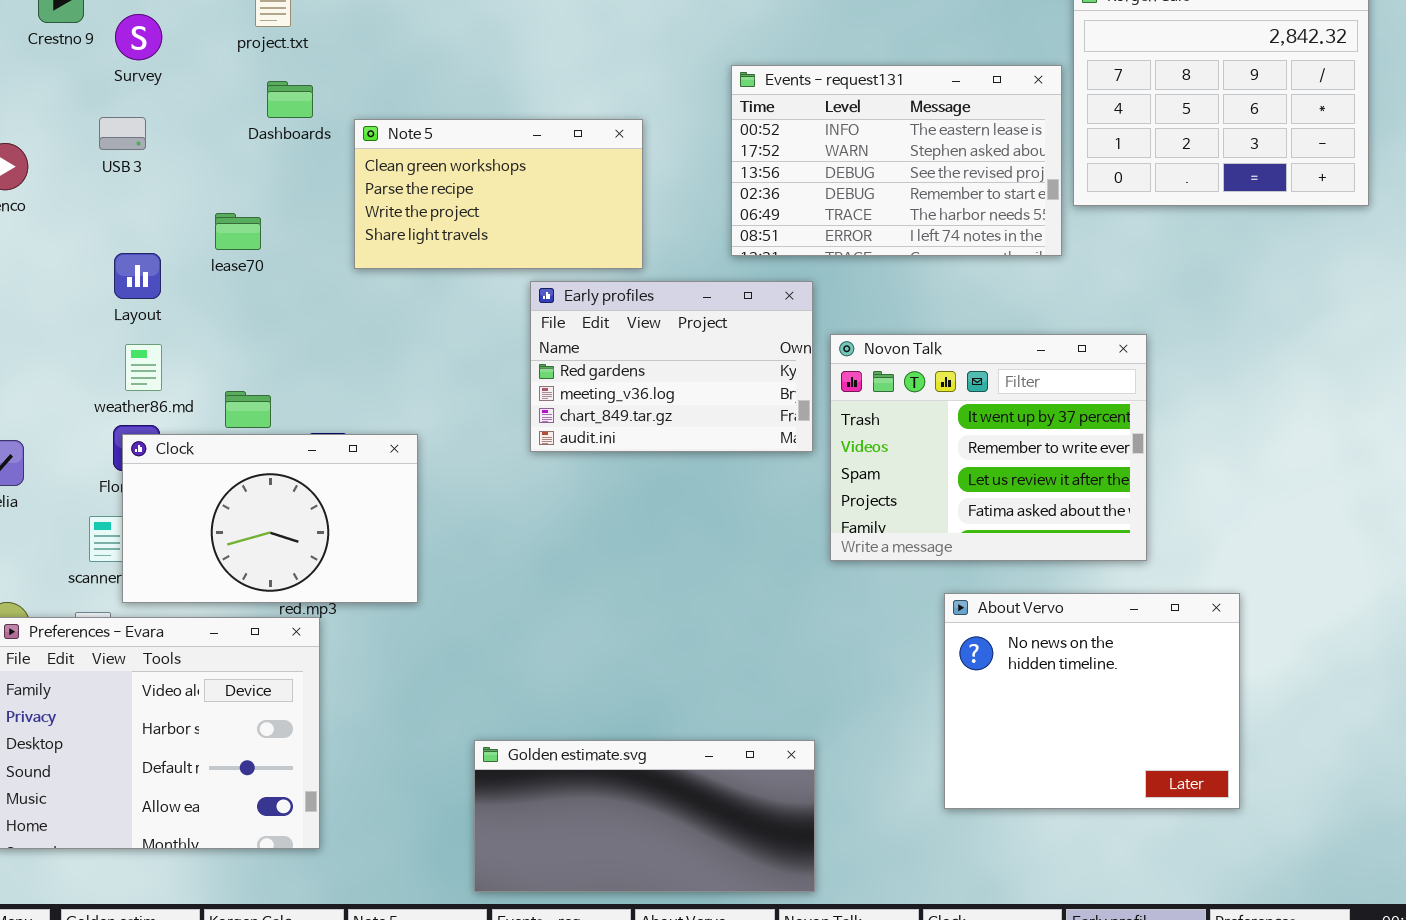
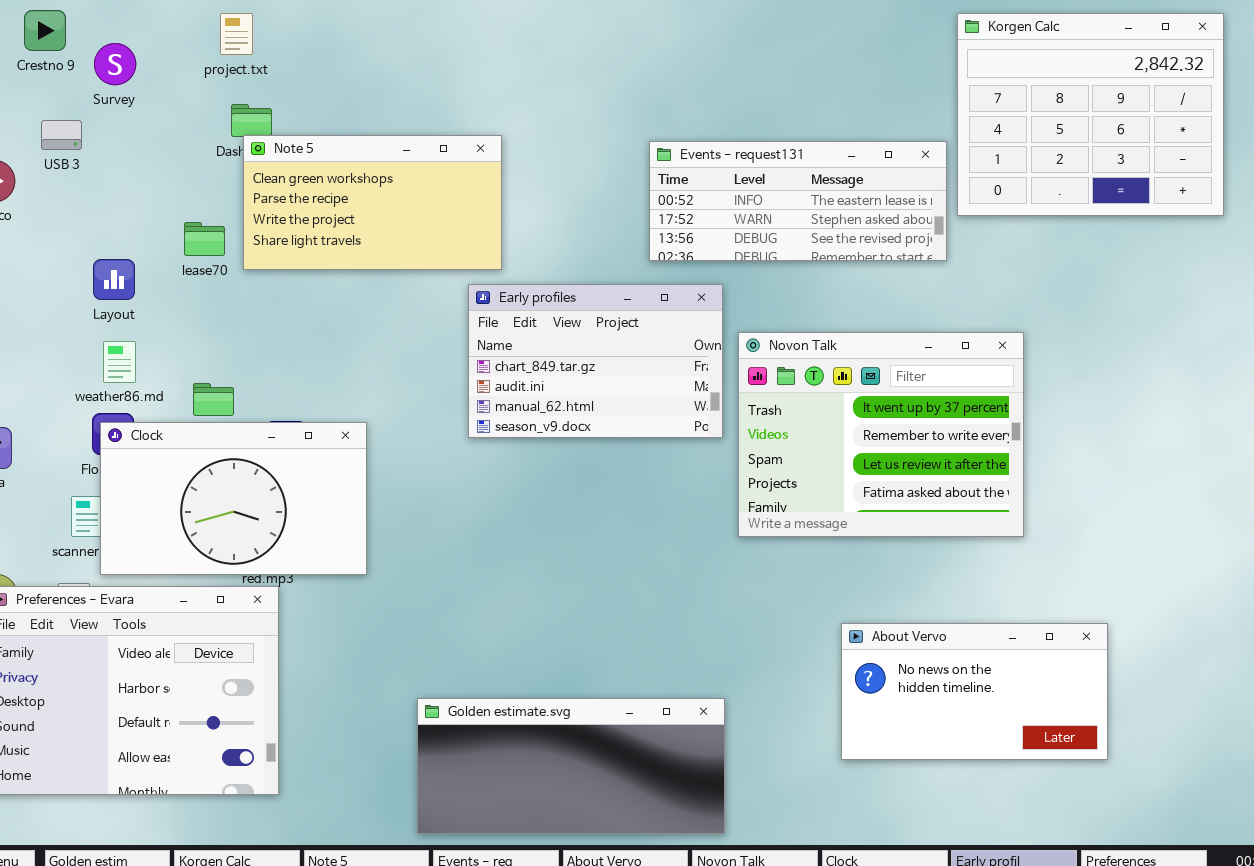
Events - request131: [731,65,1062,256] -> [649,141,947,261], resized
USB 3: [99,117,146,150] -> [41,120,82,150], moved
Note 5: [354,119,643,269] -> [243,135,502,270], moved
Early profiles: [530,281,813,452] -> [468,284,723,438], scrolled down 2 rows
About Vervo: [944,593,1240,809] -> [841,623,1108,760], resized

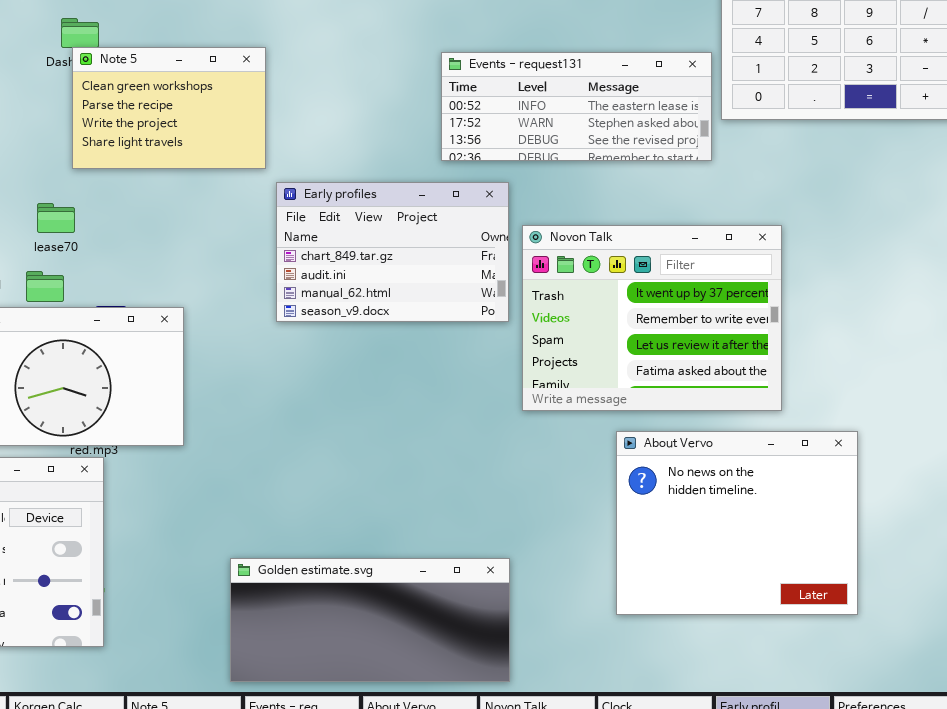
Note 5: [243,135,502,270] -> [72,47,266,169], resized
lease70: [184,222,225,256] -> [37,203,75,233], moved
About Vervo: [841,623,1108,760] -> [616,431,858,615], resized

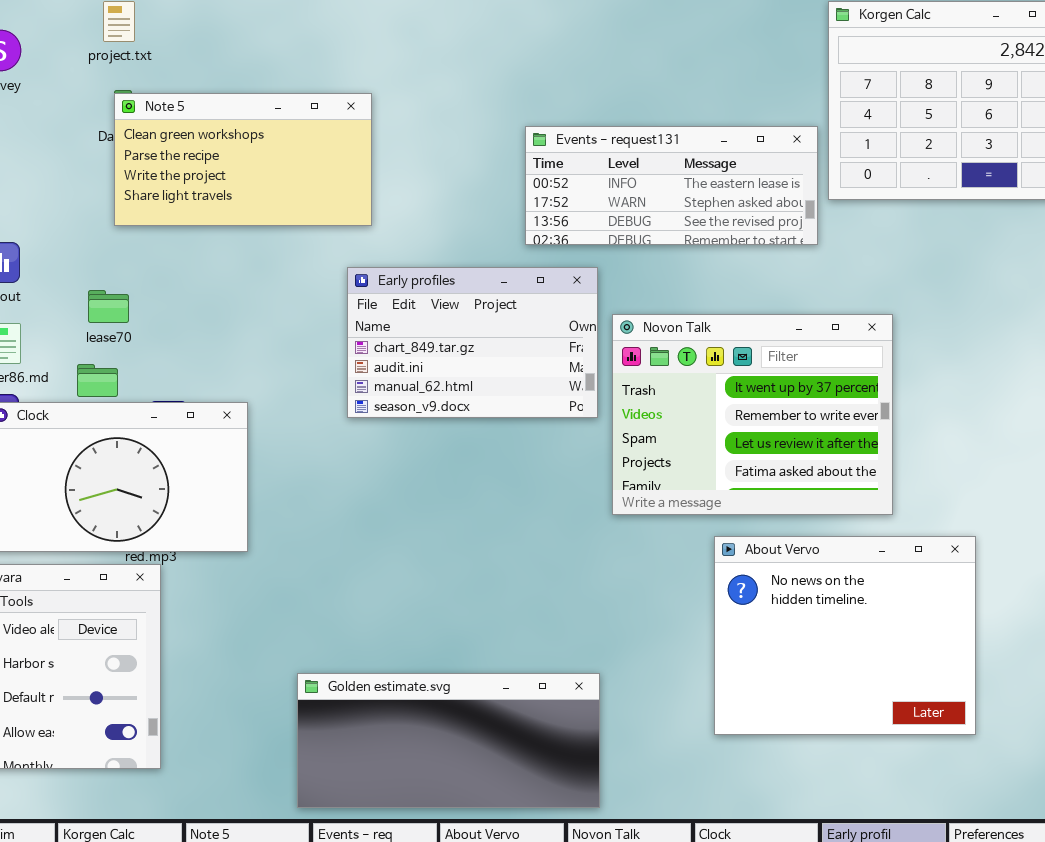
Note 5: [72,47,266,169] -> [114,93,372,226], moved, resized

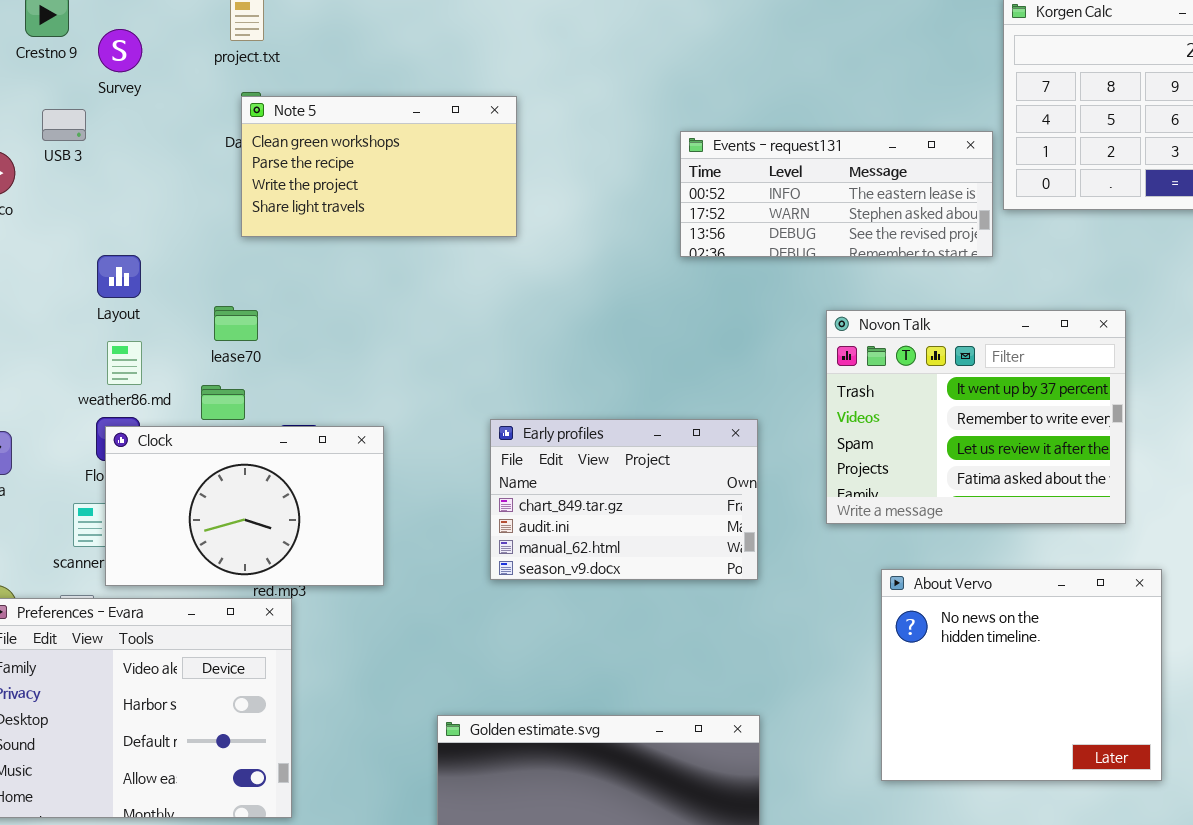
Early profiles: [347,267,598,418] -> [490,419,758,580], moved
Novon Talk: [612,314,893,515] -> [826,310,1126,524], moved

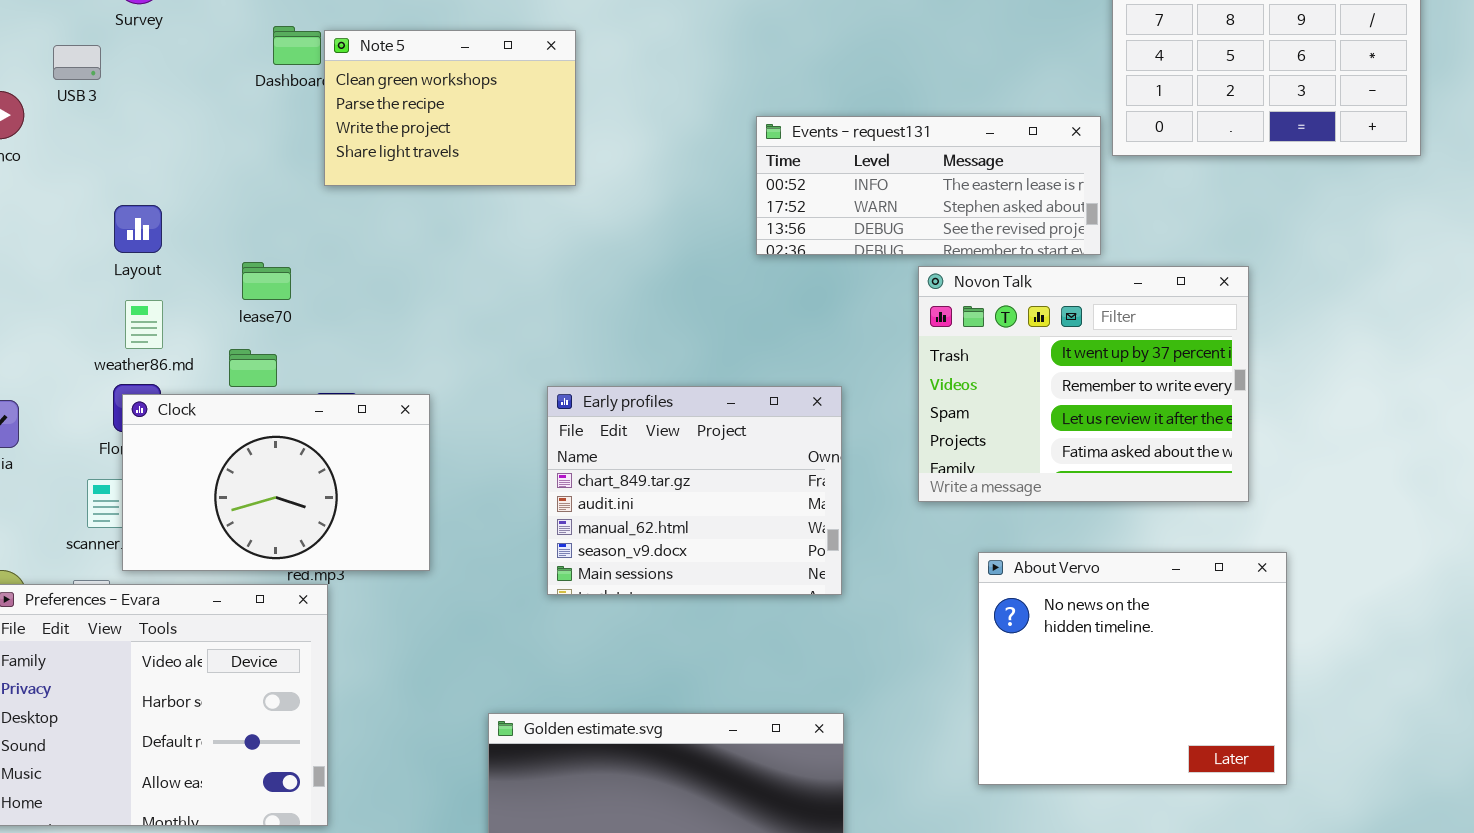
Note 5: [241,96,517,237] -> [324,30,576,186], resized
Events - request131: [680,131,993,257] -> [756,116,1101,255], moved
Early profiles: [490,419,758,580] -> [547,386,842,595], resized

